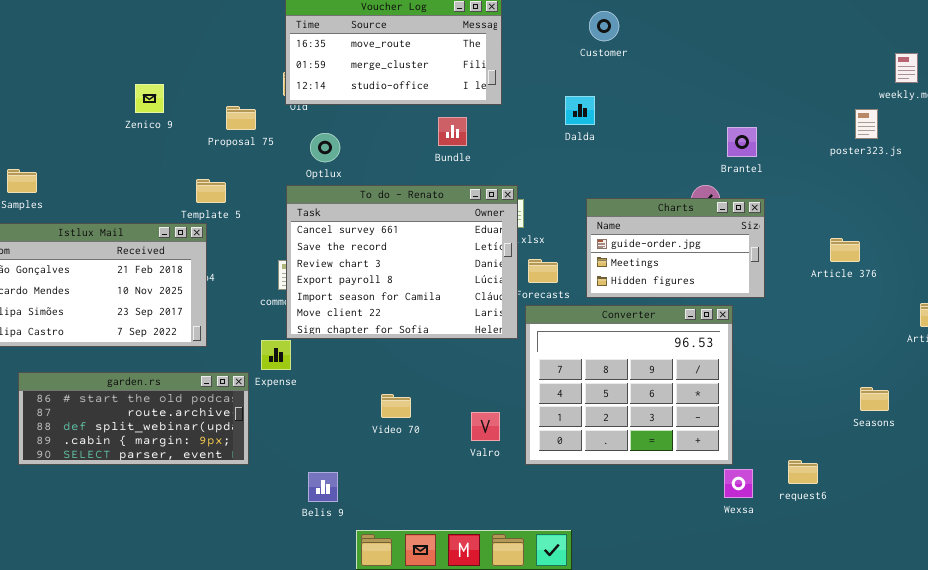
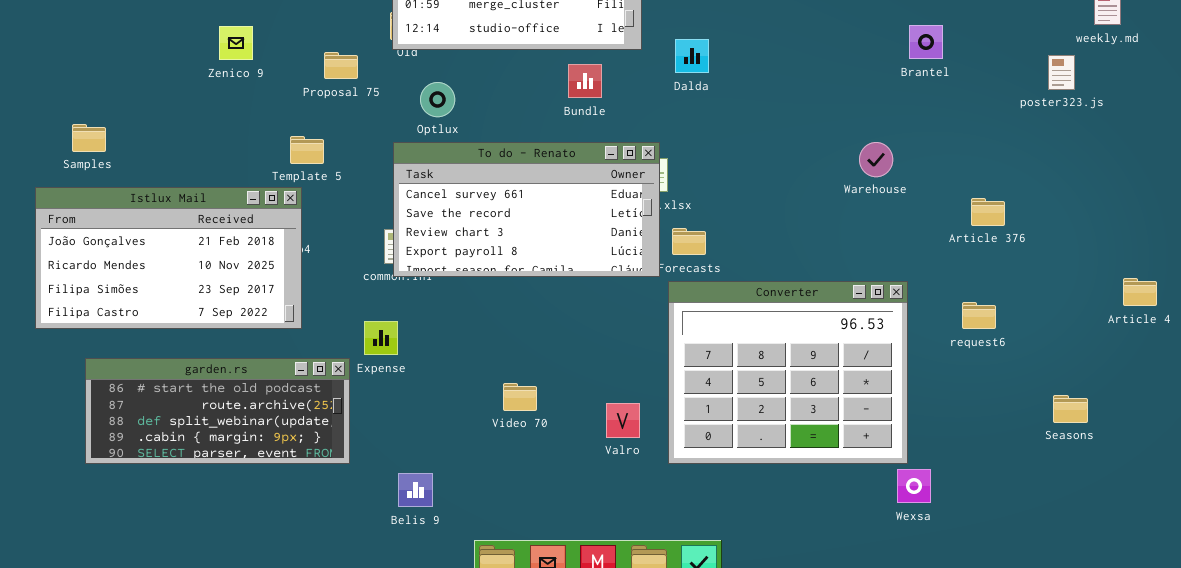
Dalda: [565,96,595,125] -> [675,39,709,73], moved
Brantel: [727,127,757,157] -> [909,25,943,59], moved
To do - Renato: [286,185,518,339] -> [393,142,660,277], resized
Charts: [586,198,765,298] -> none, closed
Article 376: [830,238,860,262] -> [971,198,1005,226], moved
Seasons: [860,387,889,411] -> [1053,395,1088,423], moved
request6: [788,460,818,484] -> [962,302,996,329], moved
Belis 9: [308,472,338,502] -> [398,473,433,507], moved

